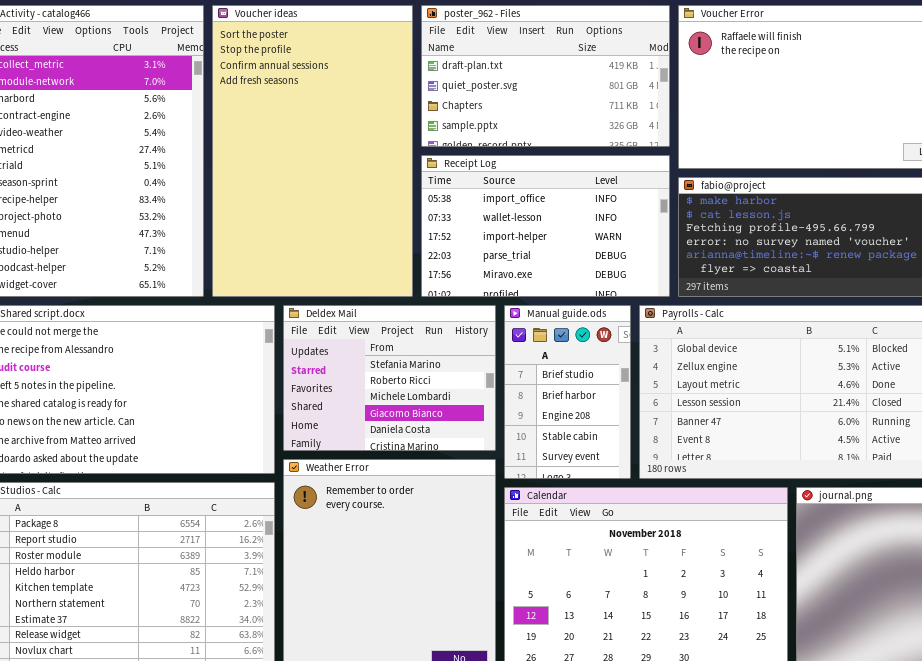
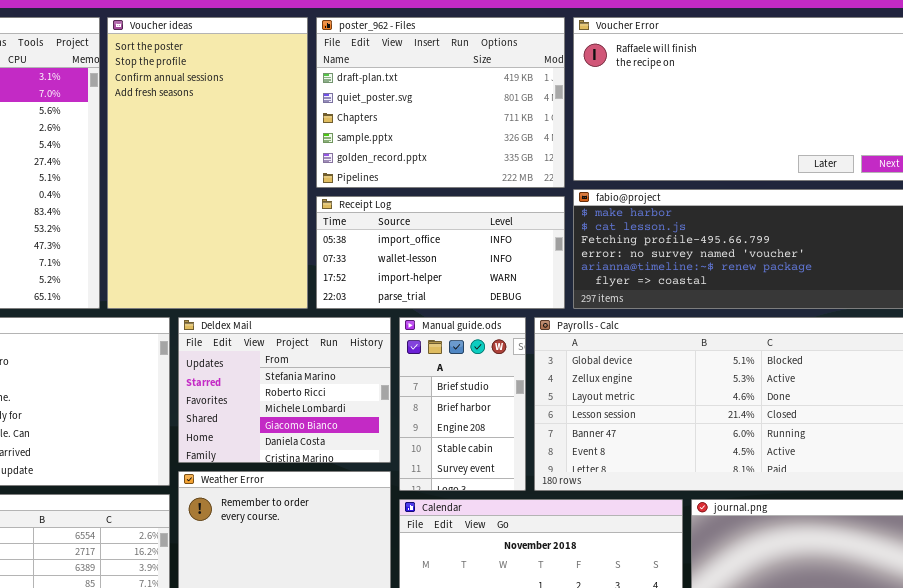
poster_962 - Files: [421,5,670,147] -> [316,17,565,188], resized
Receipt Log: [421,155,670,297] -> [316,196,565,309], resized

